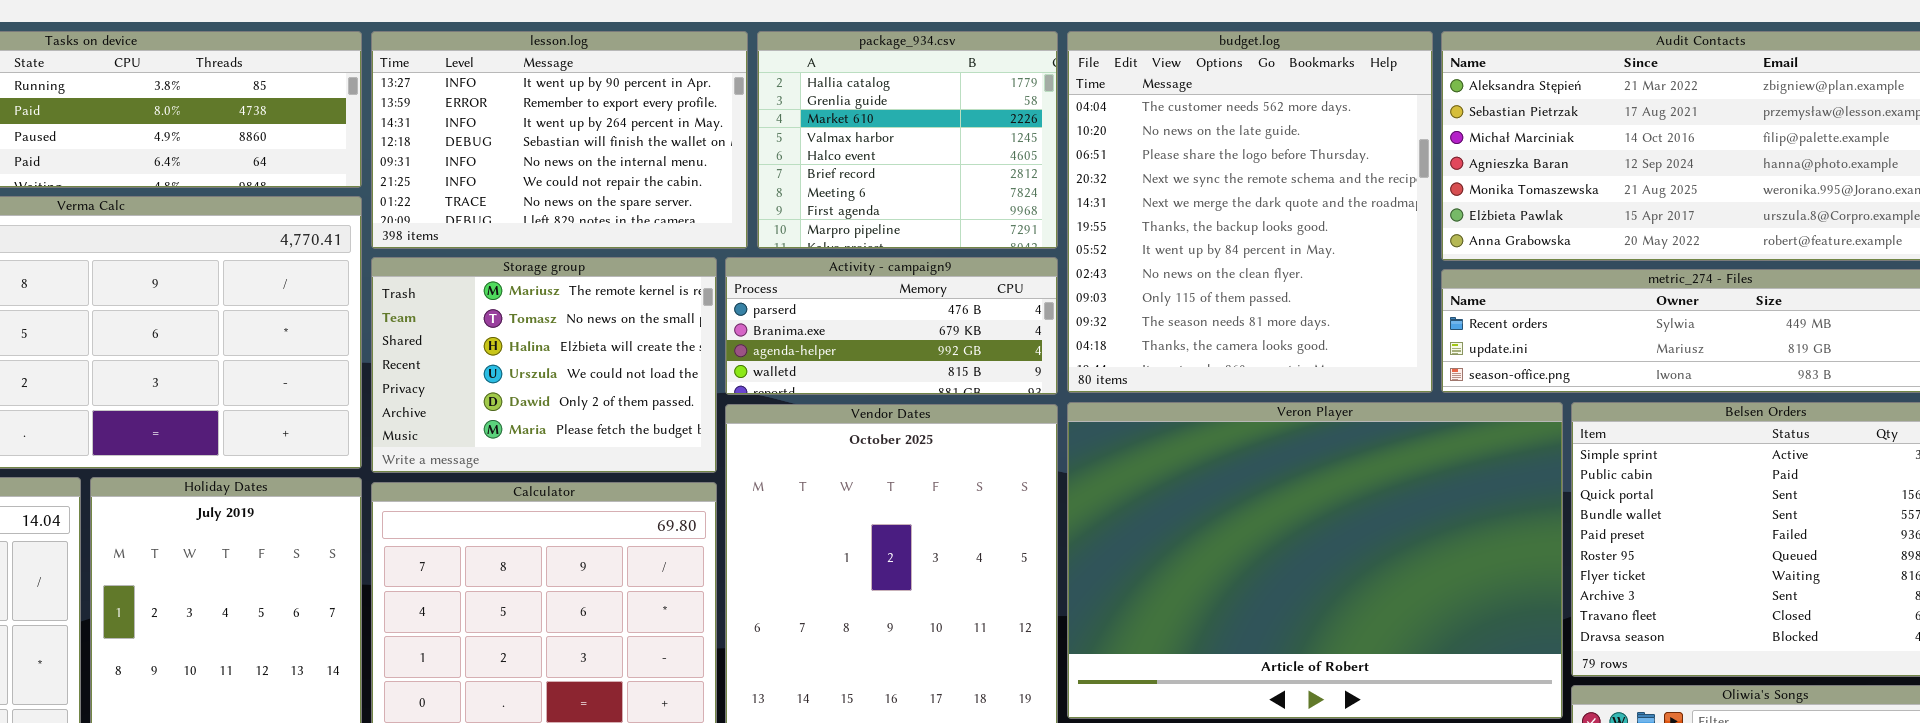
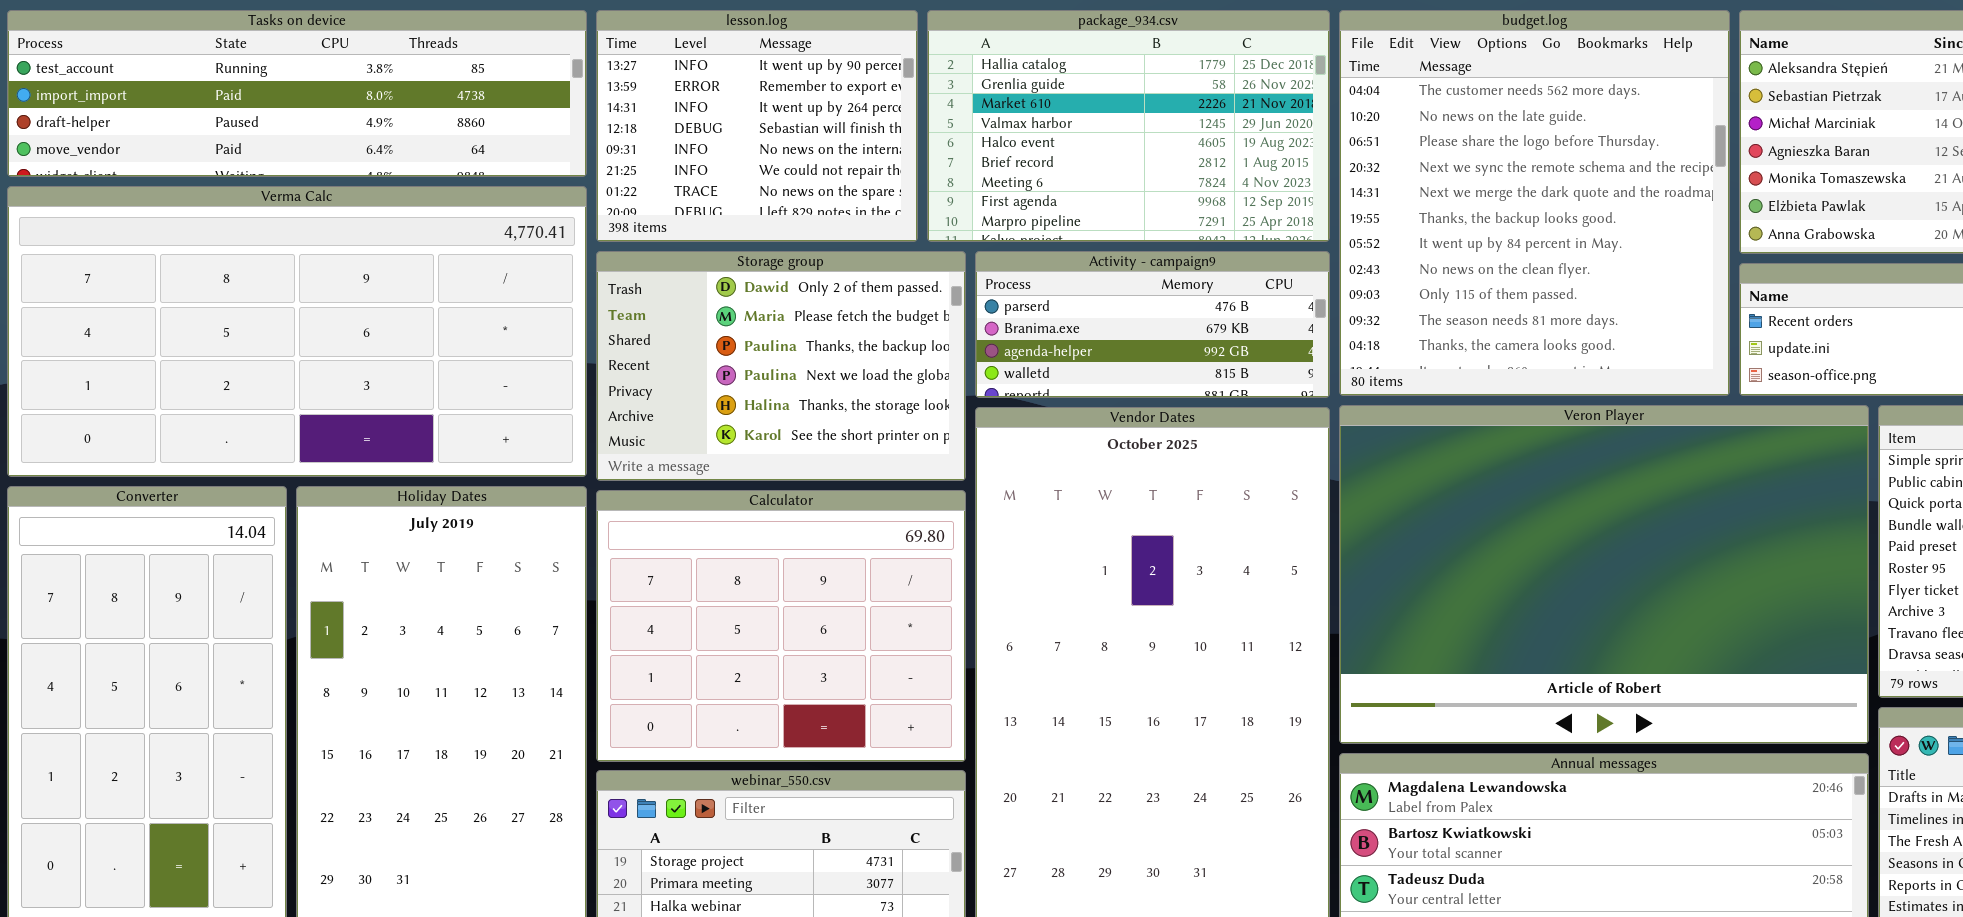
lesson.log: [371,31,748,249] -> [596,10,918,242], resized
package_934.csv: [757,31,1058,249] -> [927,10,1330,242], resized
Storage group: [371,257,717,473] -> [596,251,966,481], scrolled down 4 rows

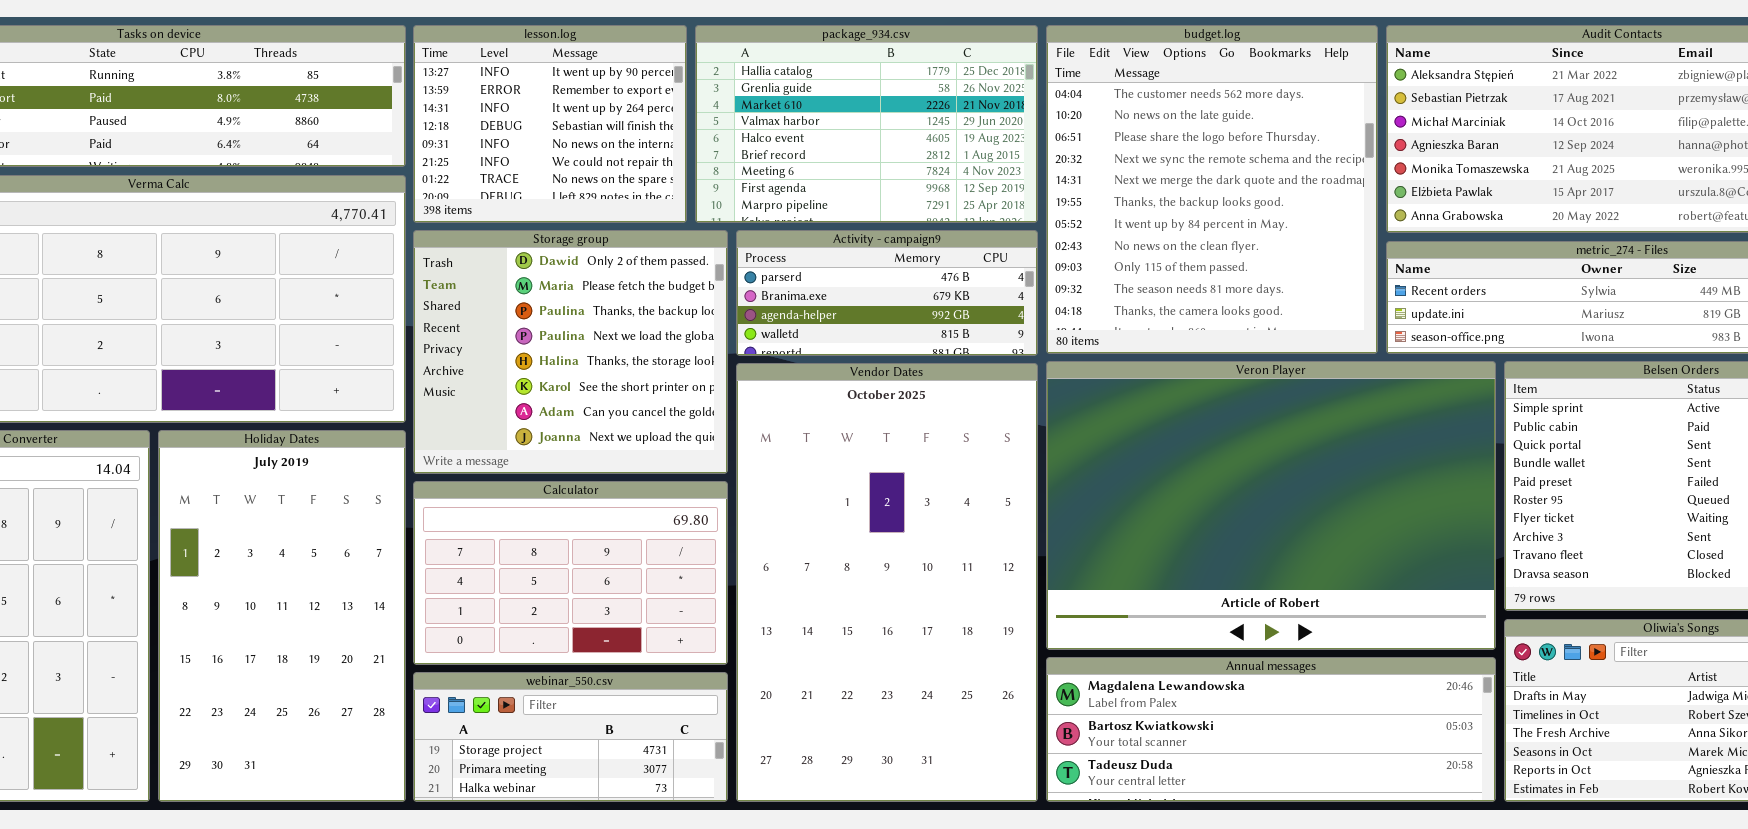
Storage group: [596,251,966,481] -> [413,230,728,474], resized
Calculator: [596,490,966,762] -> [413,481,728,665], resized

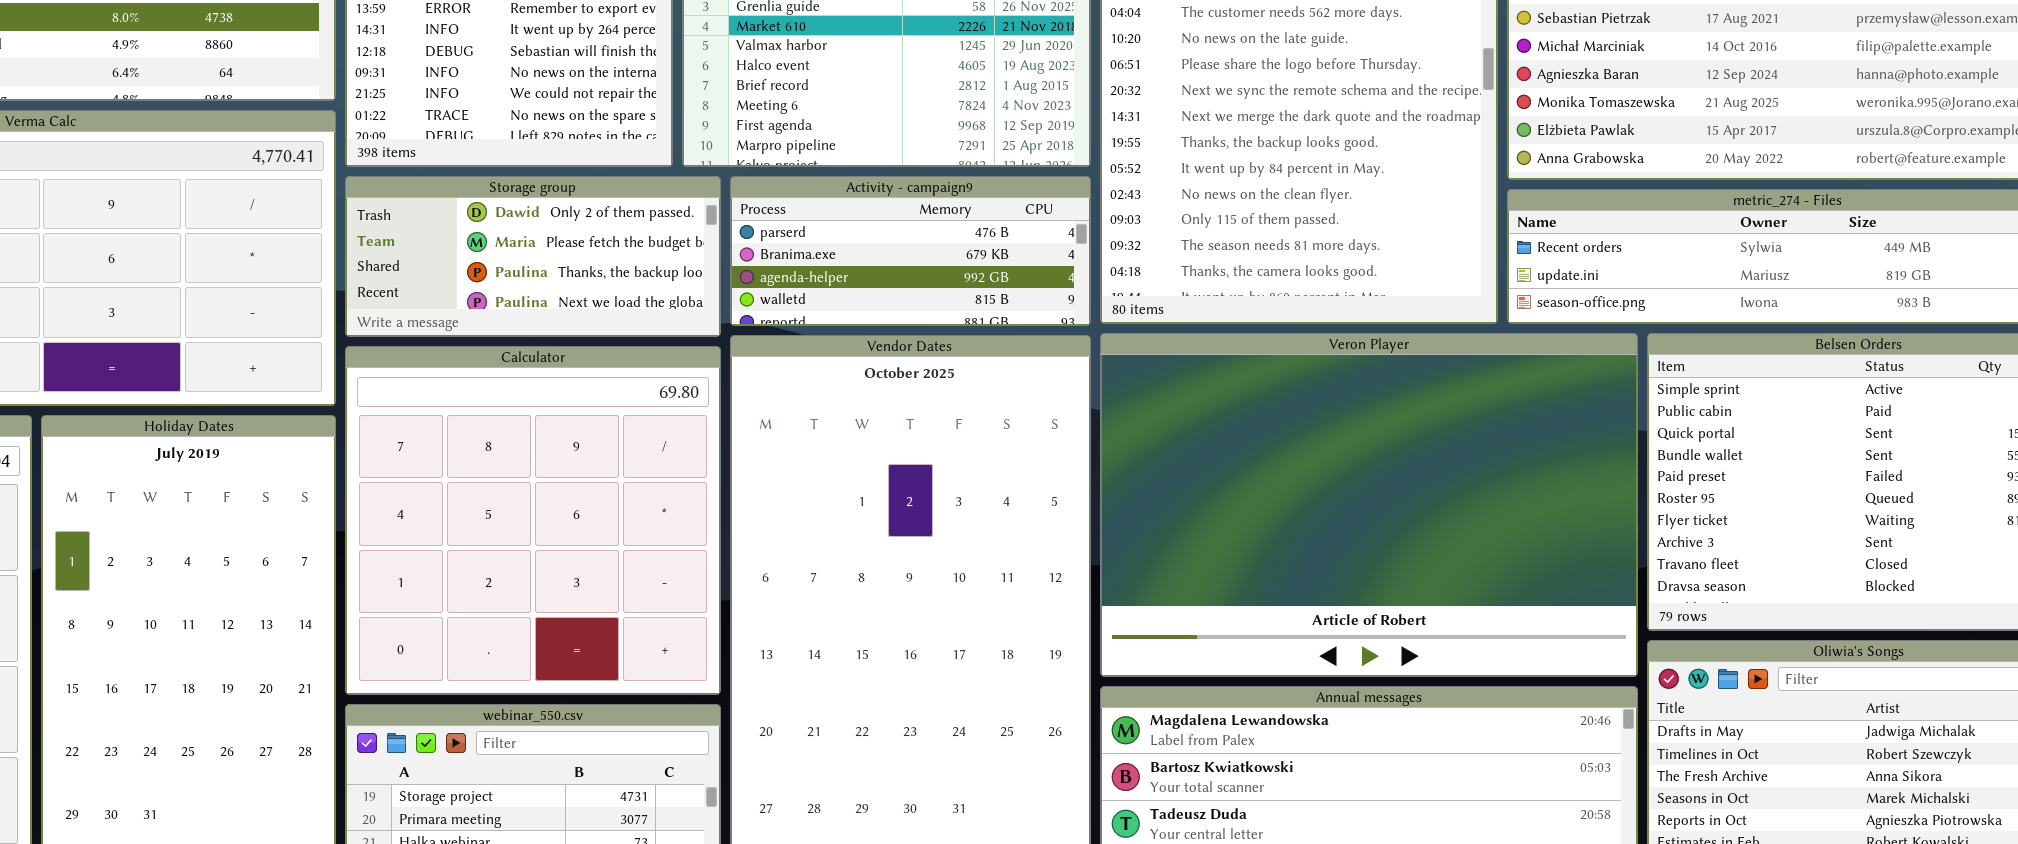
Storage group: [413,230,728,474] -> [345,176,721,337], resized
Calculator: [413,481,728,665] -> [345,346,721,695], resized

